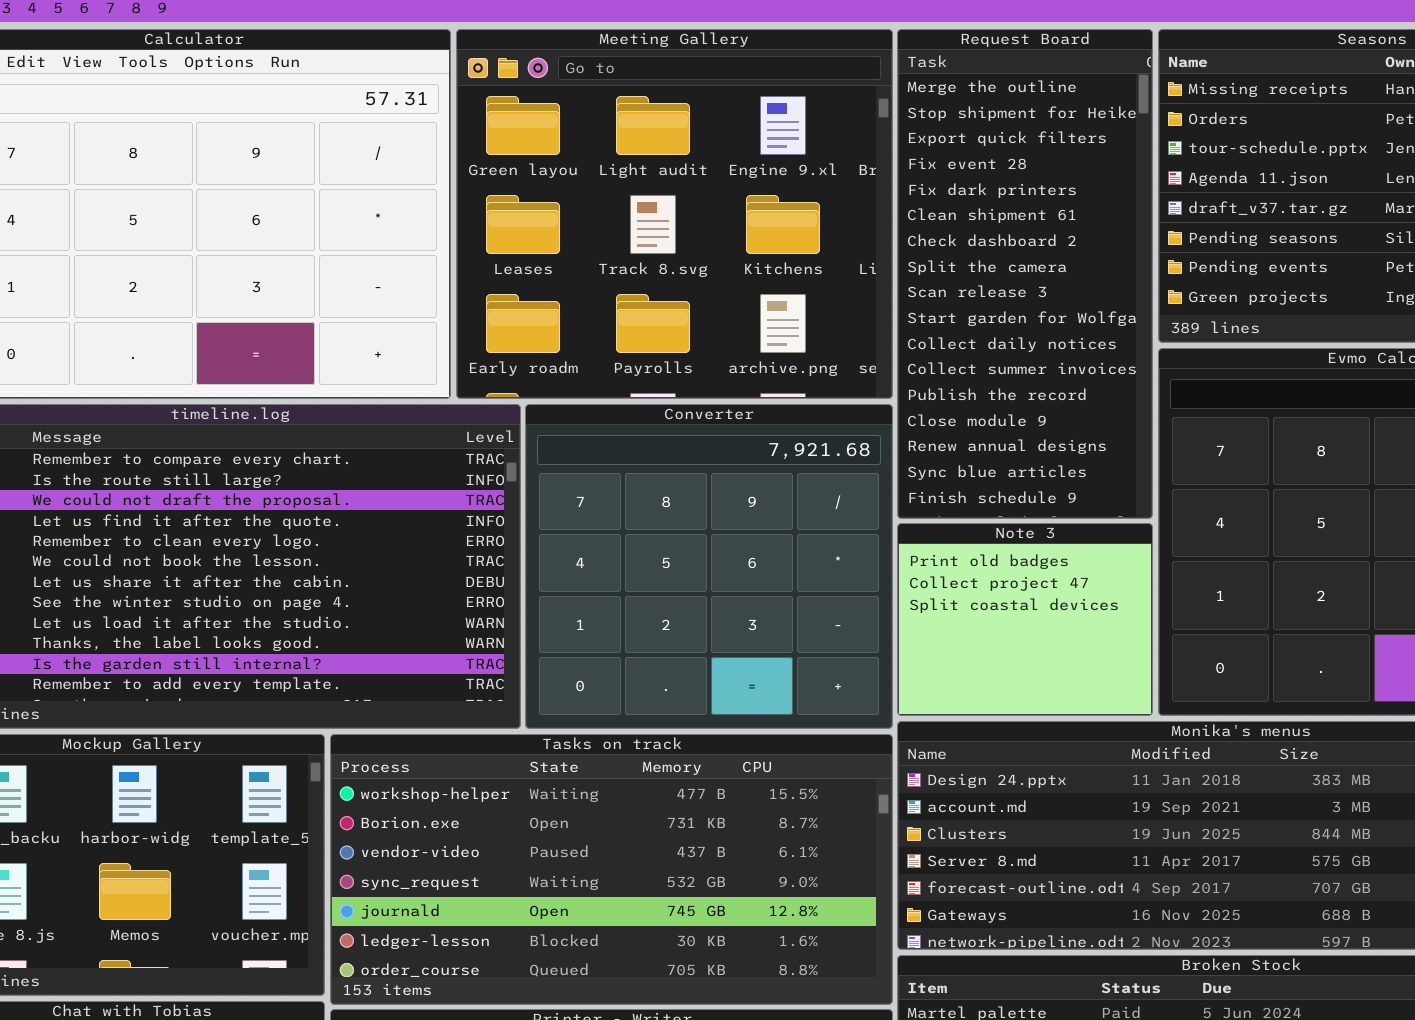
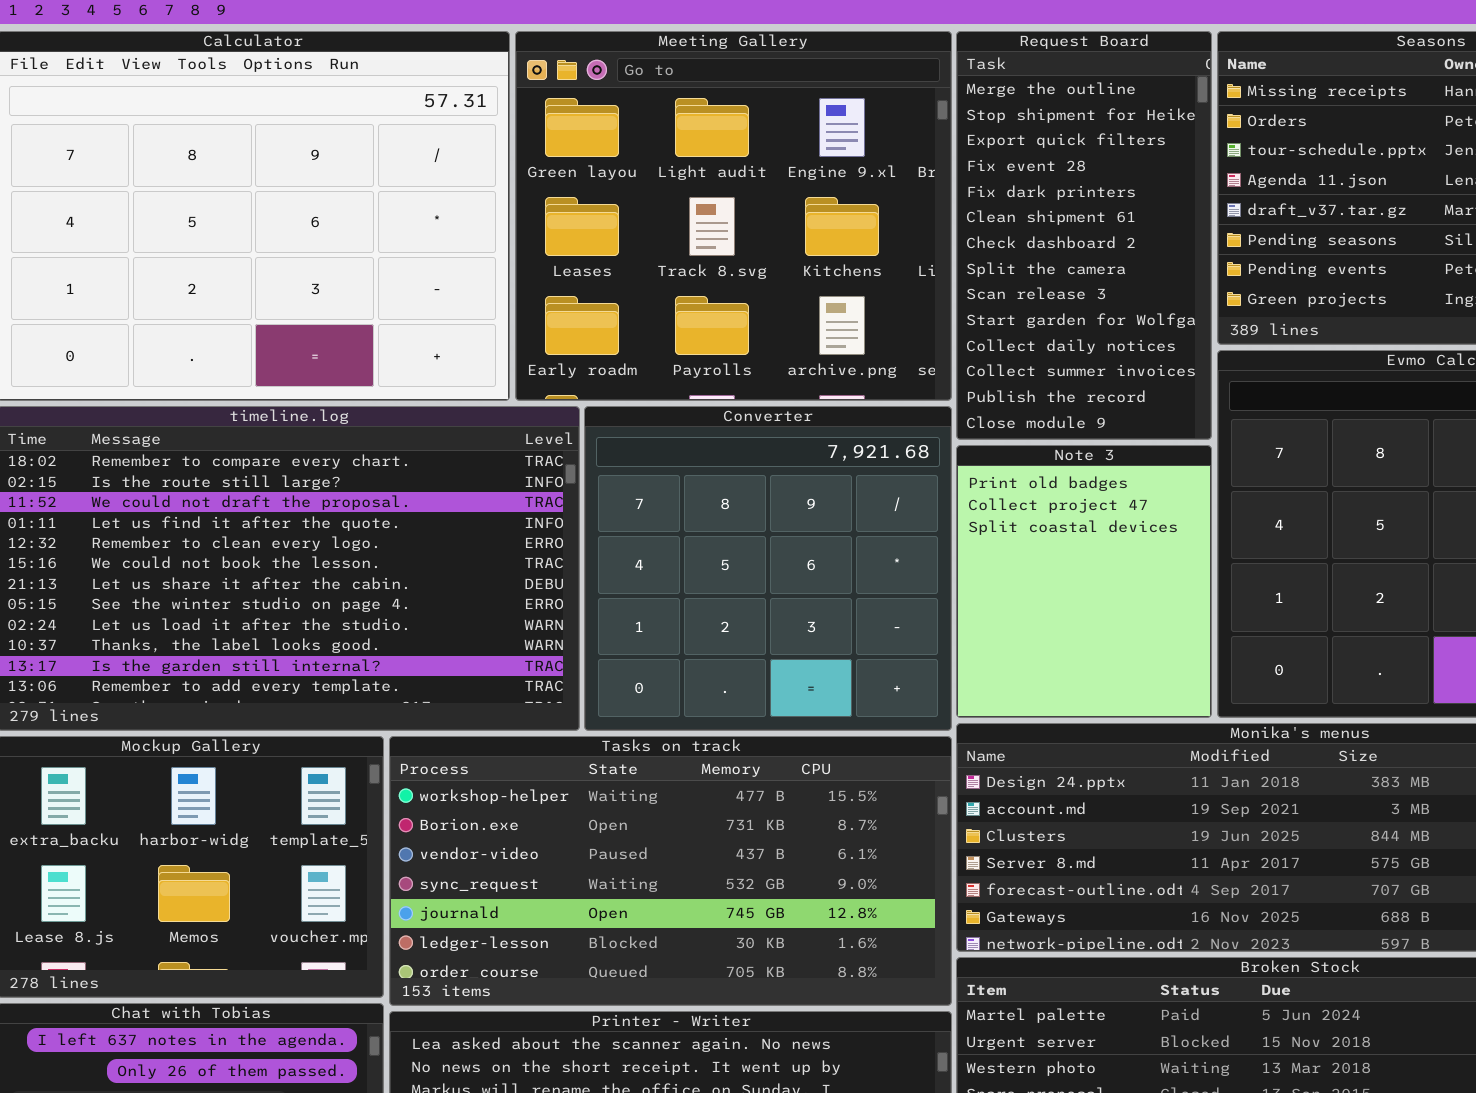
Request Board: [897,29,1153,519] -> [956,31,1212,440], resized
Note 3: [897,523,1153,716] -> [956,445,1212,718], resized

